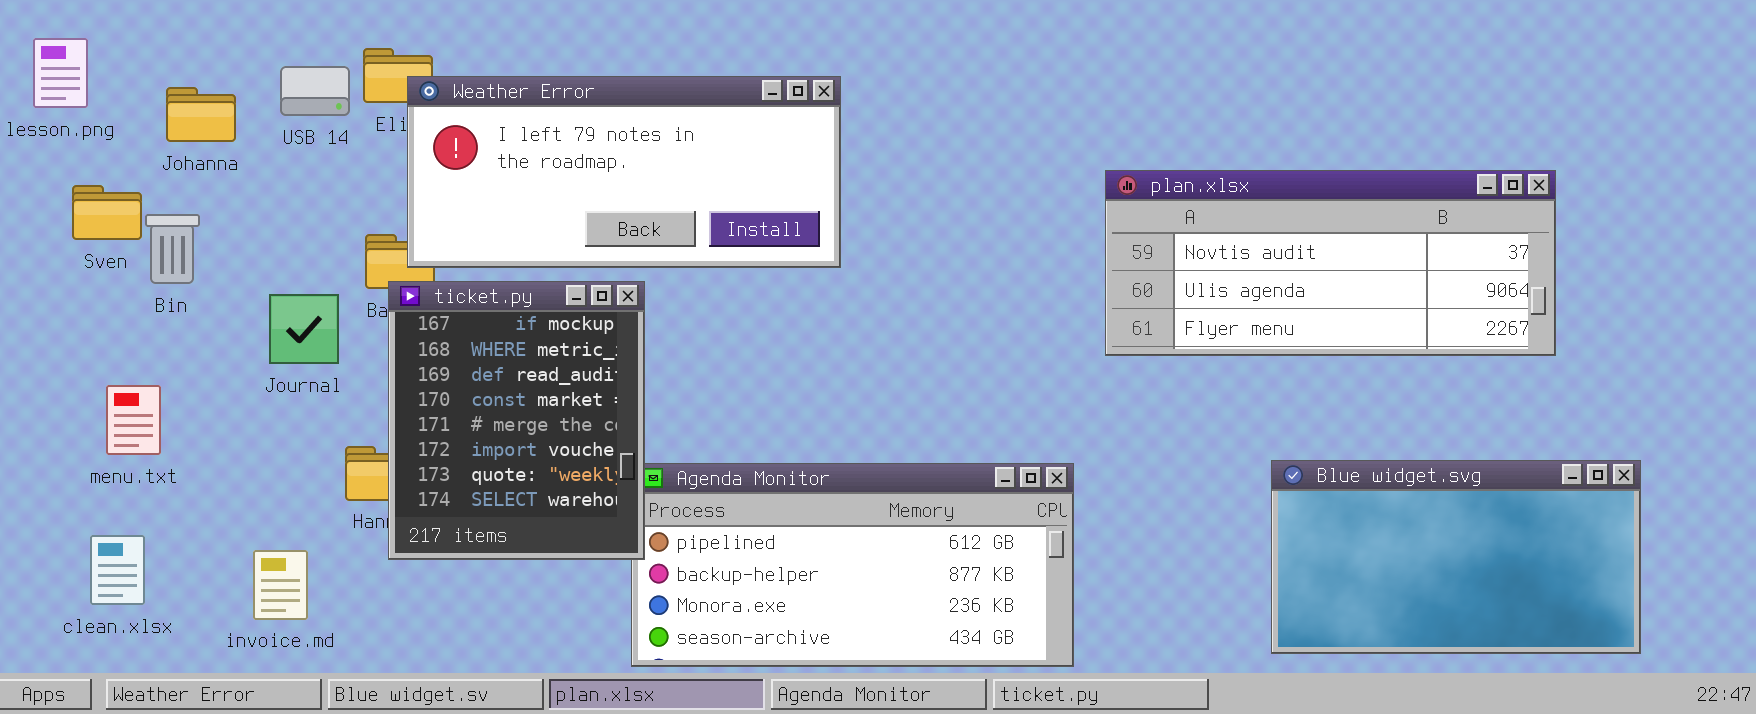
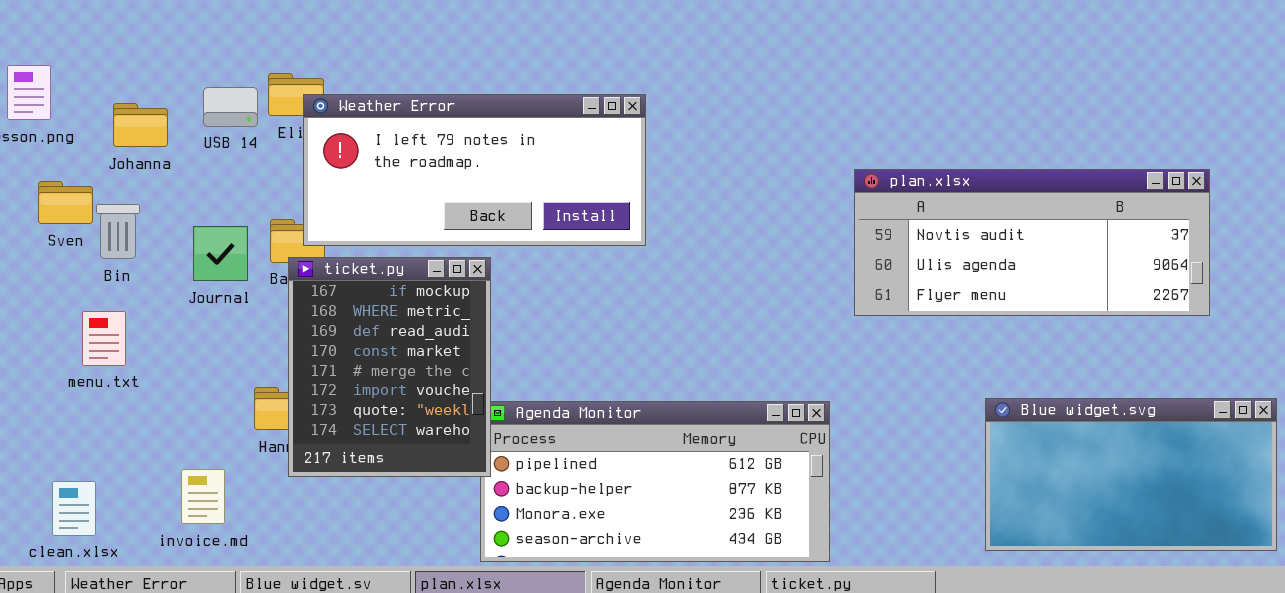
Journal: [269,294,339,364] -> [193,226,248,281], moved
menu.txt: [106,385,161,455] -> [82,311,126,366], moved
clean.xlsx: [90,535,145,605] -> [52,481,96,536], moved

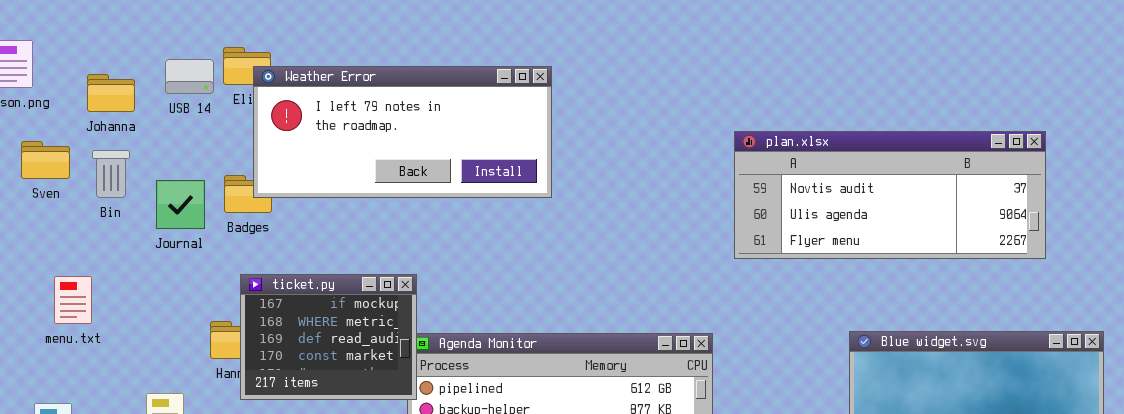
Bin: [96,204,140,259] -> [92,150,130,198], moved
ticket.py: [288,257,491,477] -> [240,274,417,400], resized
menu.txt: [82,311,126,366] -> [54,276,92,324], moved

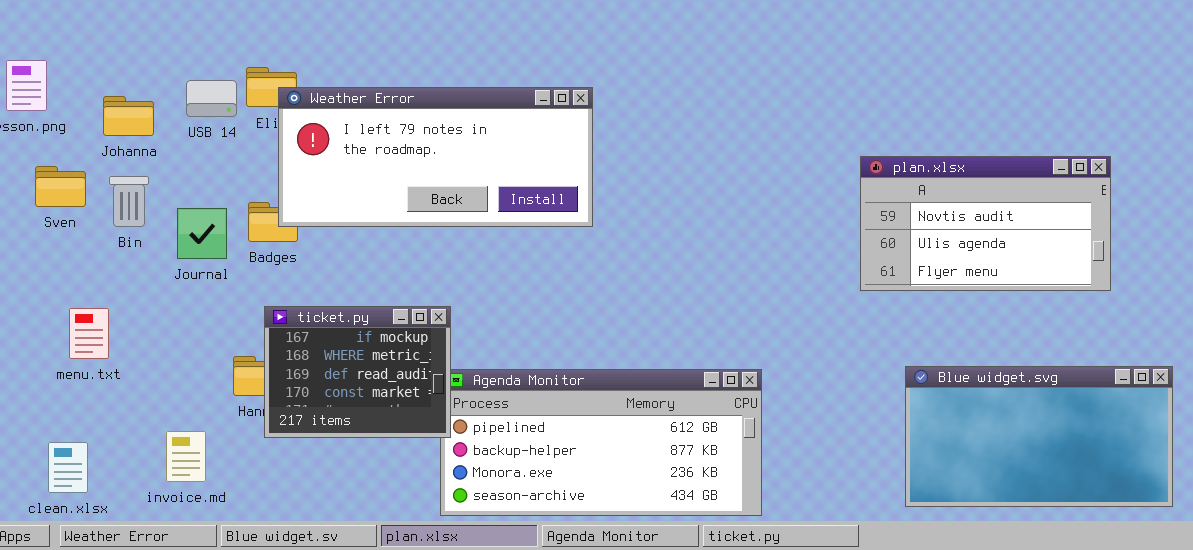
plan.xlsx: [734,131,1046,259] -> [860,156,1111,291], resized

